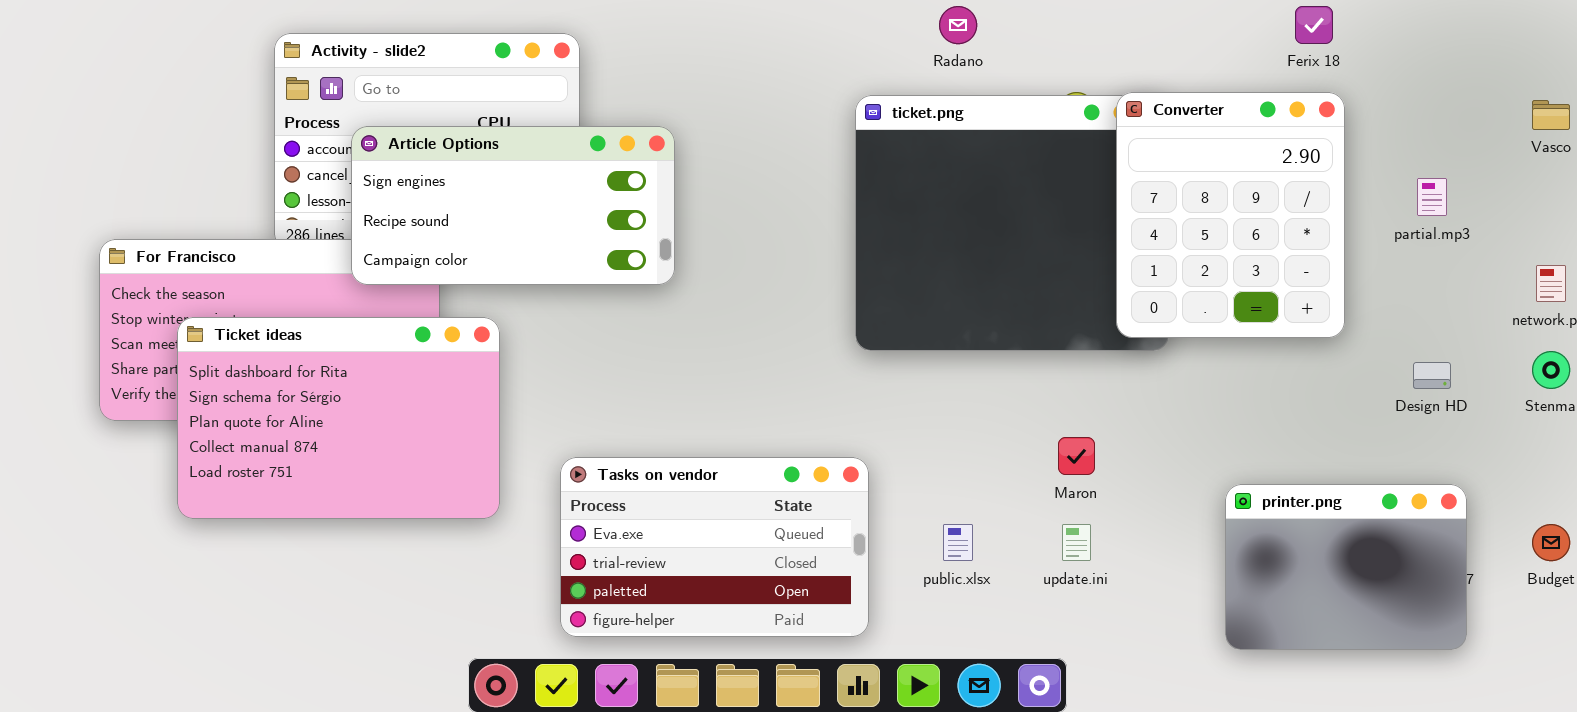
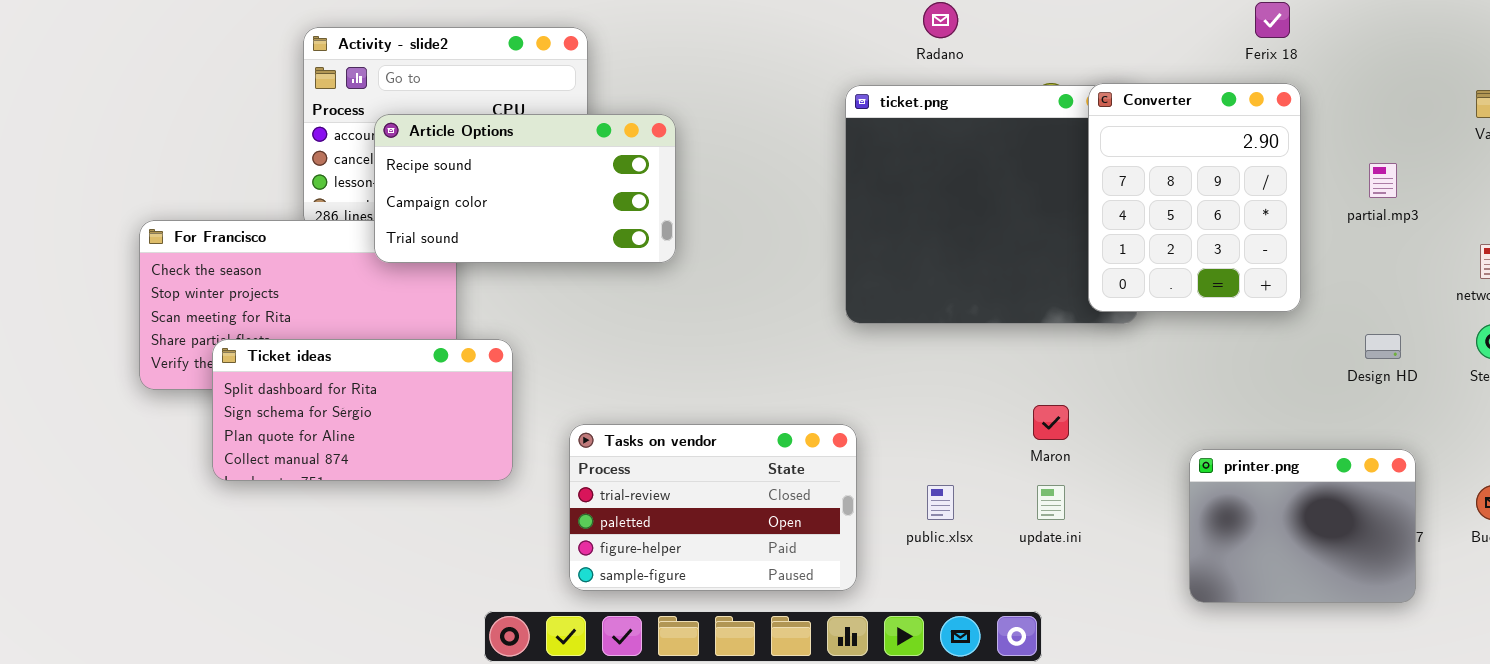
Article Options: [351,126,675,285] -> [374,114,676,263], scrolled down 1 row
Ticket ideas: [177,317,500,519] -> [212,339,513,481], resized
Tasks on vendor: [560,457,869,637] -> [569,424,857,591], scrolled down 1 row

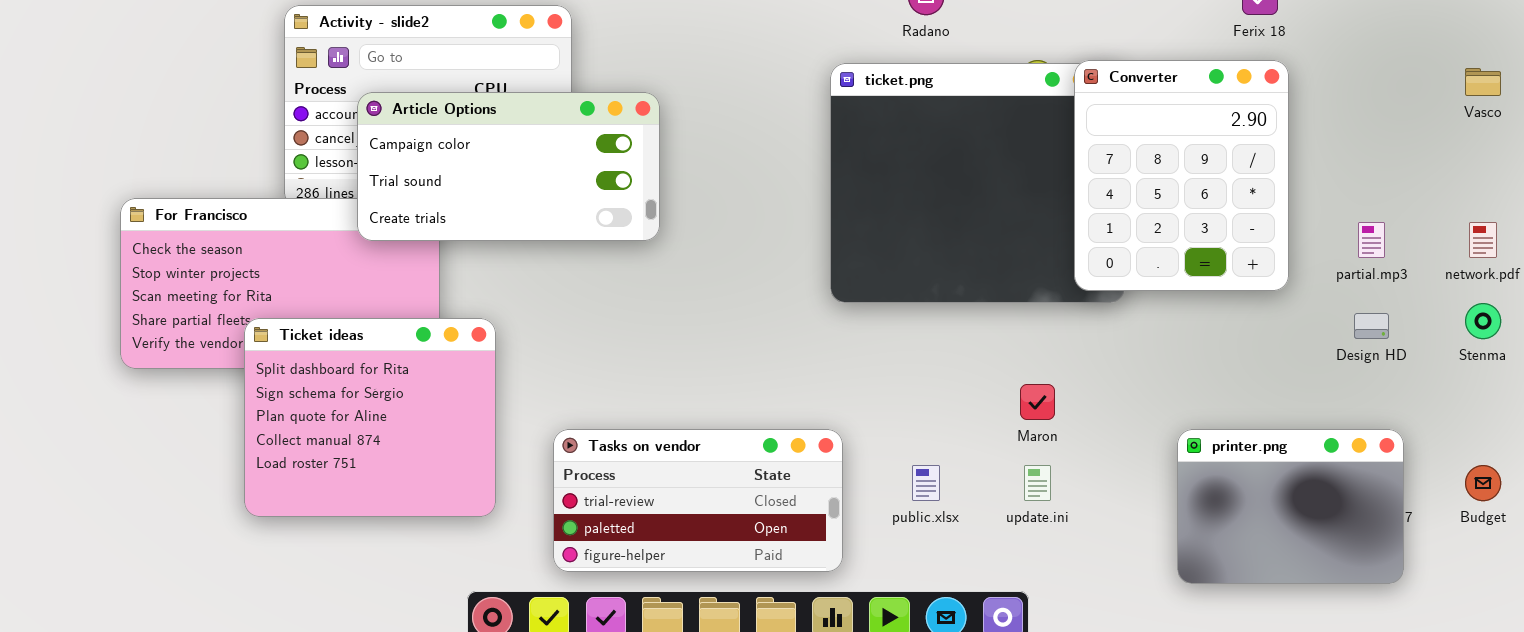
Article Options: [374,114,676,263] -> [357,92,660,241], scrolled down 1 row
partial.mp3: [1369,163,1397,198] -> [1358,222,1385,258], moved
Ticket ideas: [212,339,513,481] -> [244,318,496,517], resized
Tasks on vendor: [569,424,857,591] -> [553,429,843,572], resized

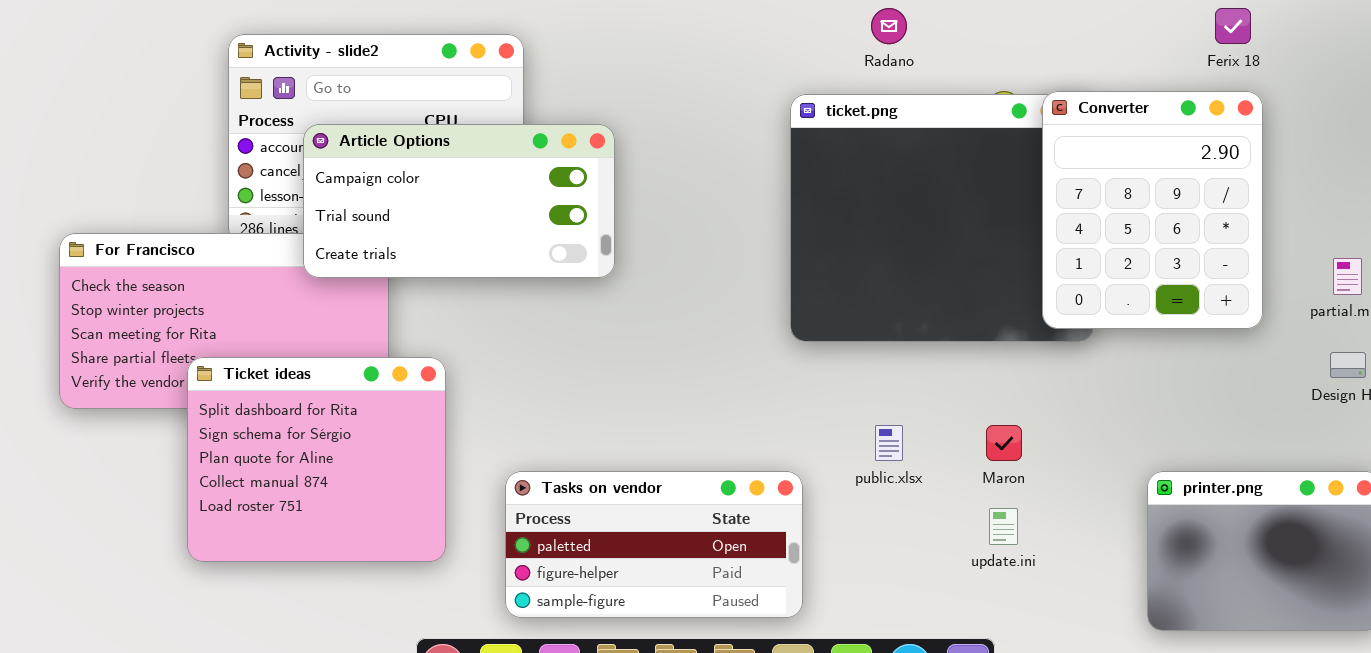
Tasks on vendor: [553,429,843,572] -> [505,471,803,618], scrolled down 1 row
public.xlsx: [912,465,940,501] -> [875,425,903,461], moved

